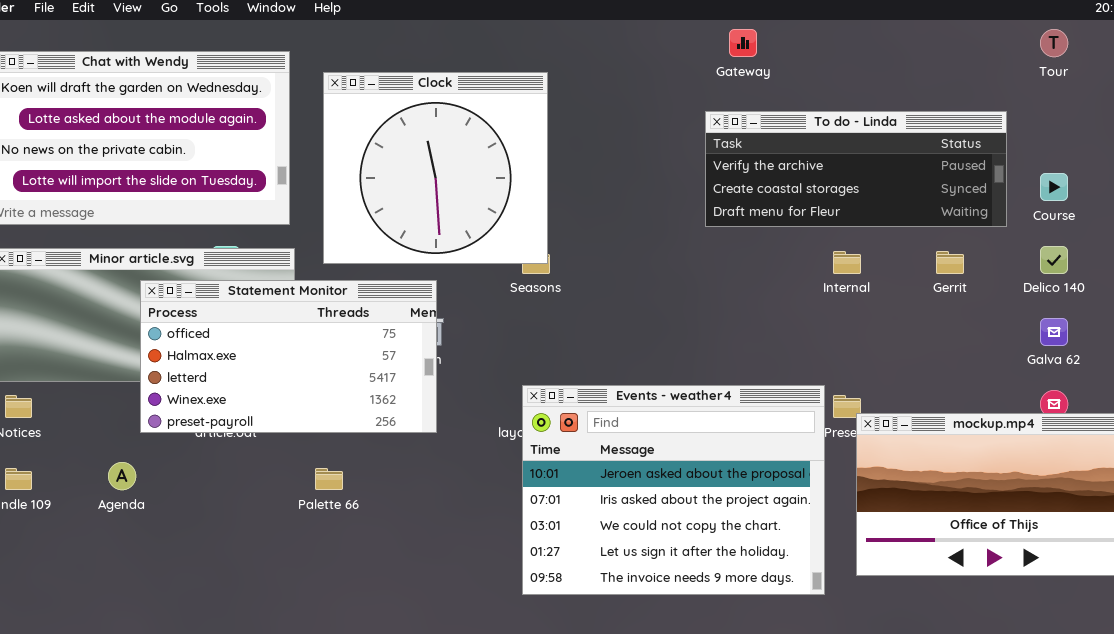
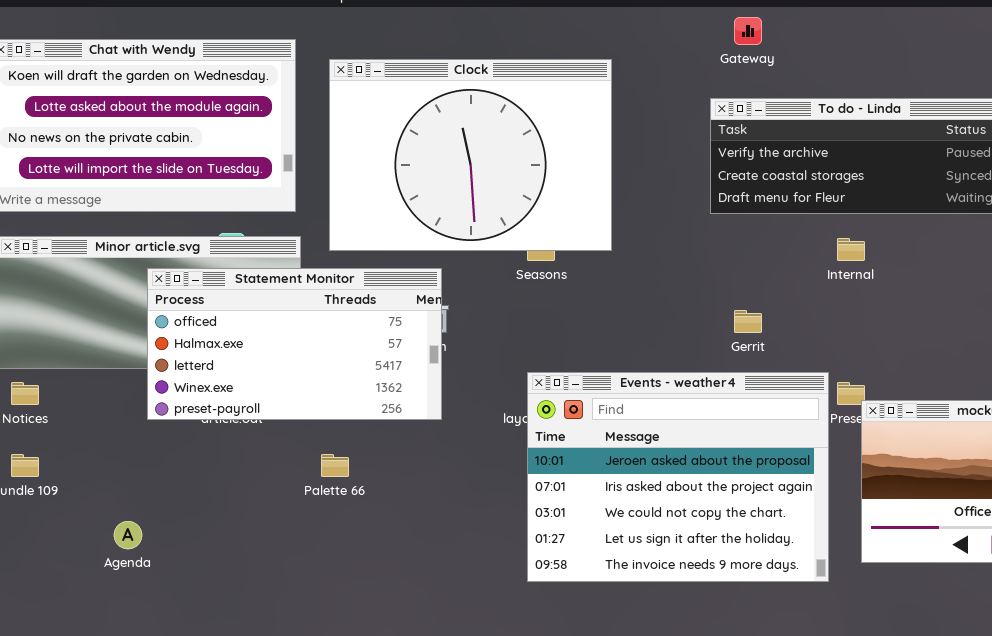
Clock: [323,72,548,264] -> [329,59,612,251], resized
Gerrit: [936,251,964,274] -> [734,310,762,333], moved
Agenda: [108,462,136,490] -> [114,521,142,549], moved

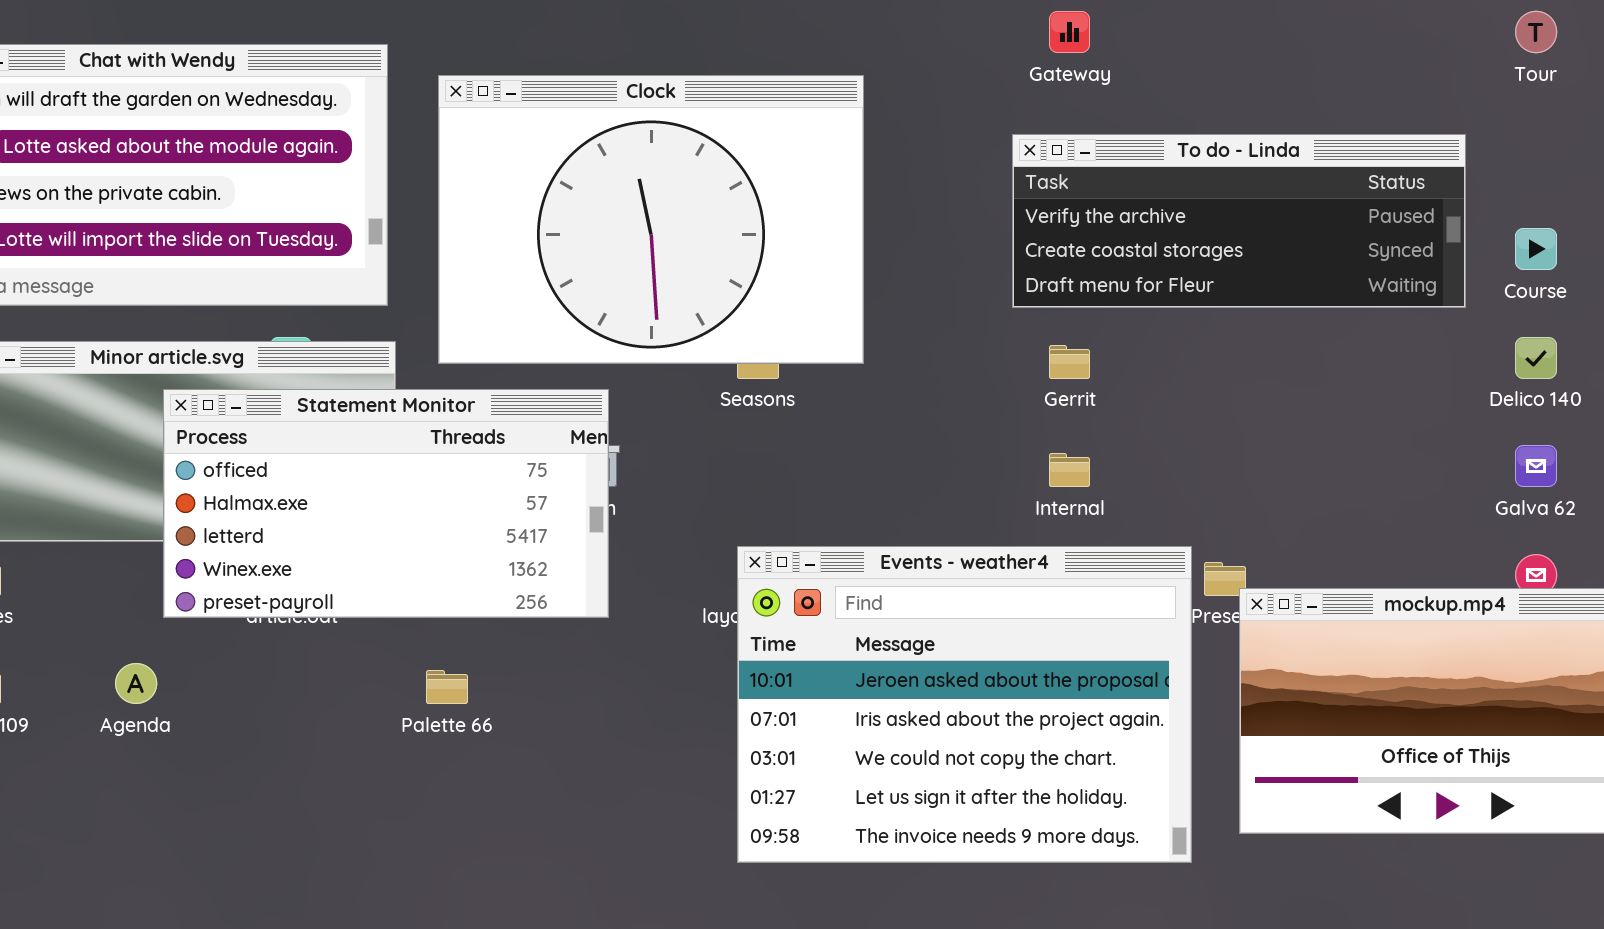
Internal: [837,238,865,261] -> [1049,453,1090,487], moved
Gerrit: [734,310,762,333] -> [1049,345,1090,379], moved
Agenda: [114,521,142,549] -> [115,663,157,704], moved

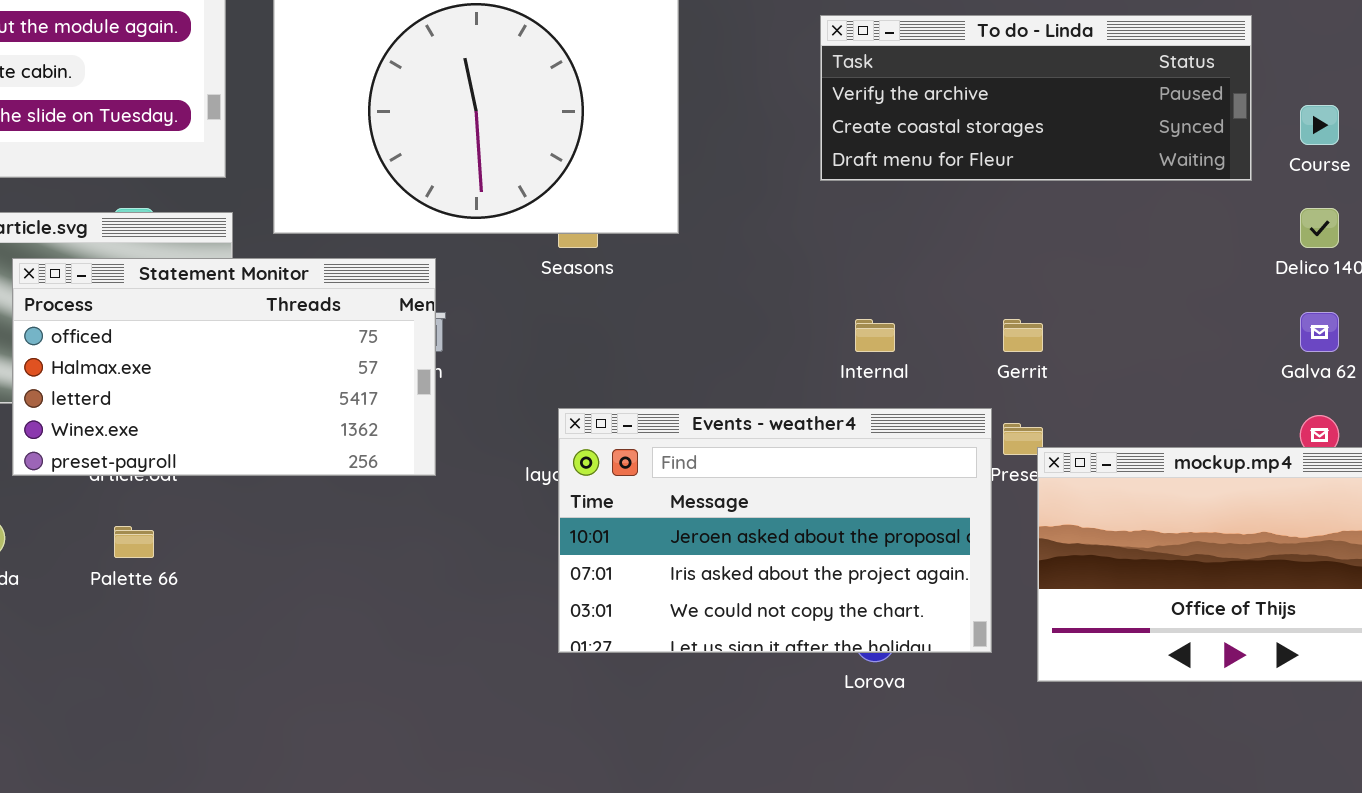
Gerrit: [1049,345,1090,379] -> [1003,319,1043,352], moved
Events - weather4: [737,546,1192,863] -> [558,408,992,653], resized
Palette 66: [426,670,468,704] -> [114,526,154,558], moved

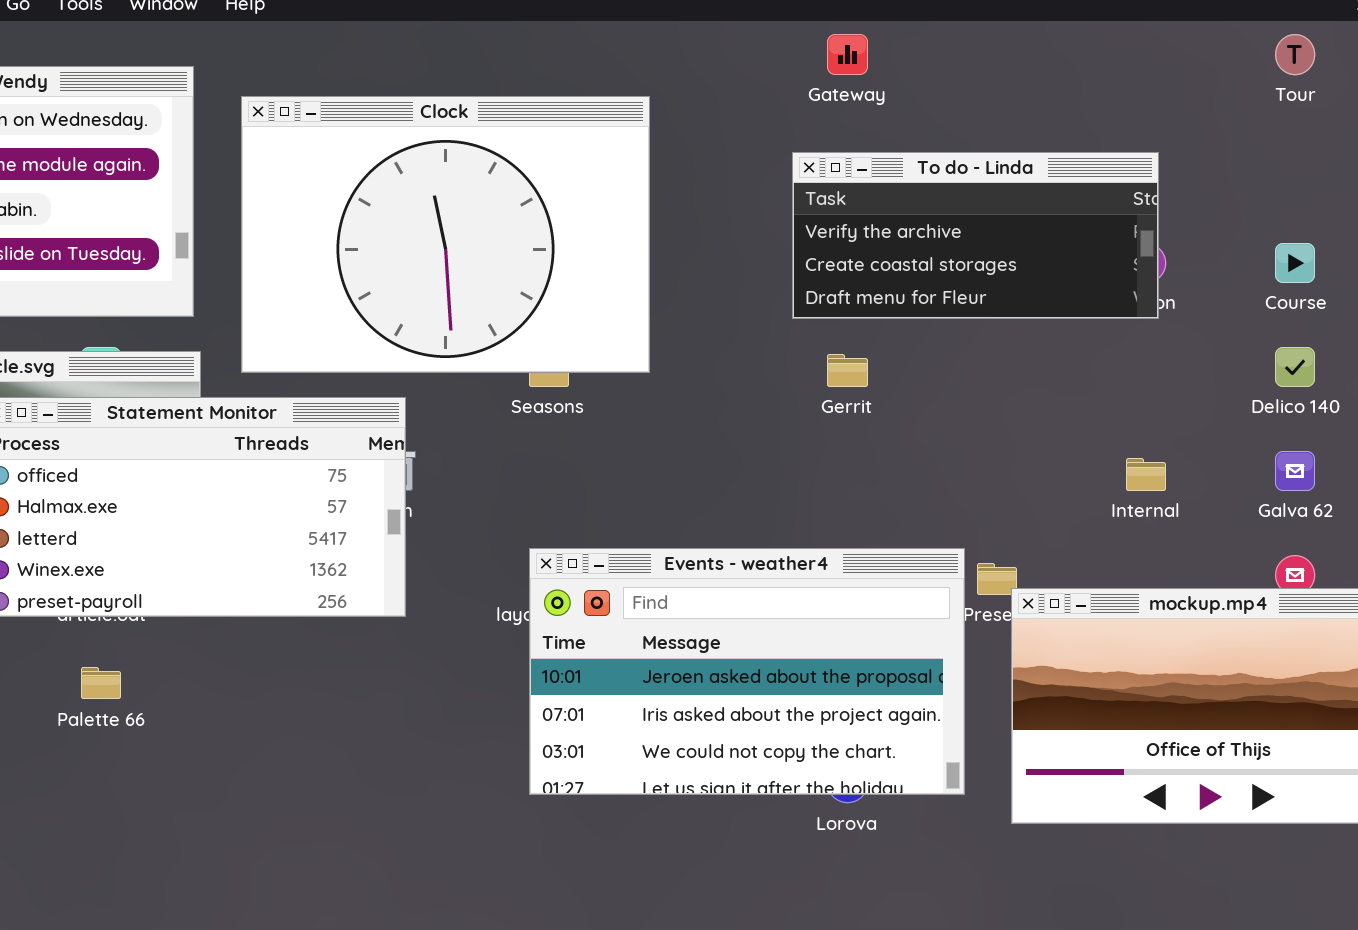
To do - Linda: [820,15,1252,181] -> [792,152,1159,319], resized
Internal: [855,319,895,352] -> [1126,458,1166,491], moved
Gerrit: [1003,319,1043,352] -> [827,354,868,387], moved

